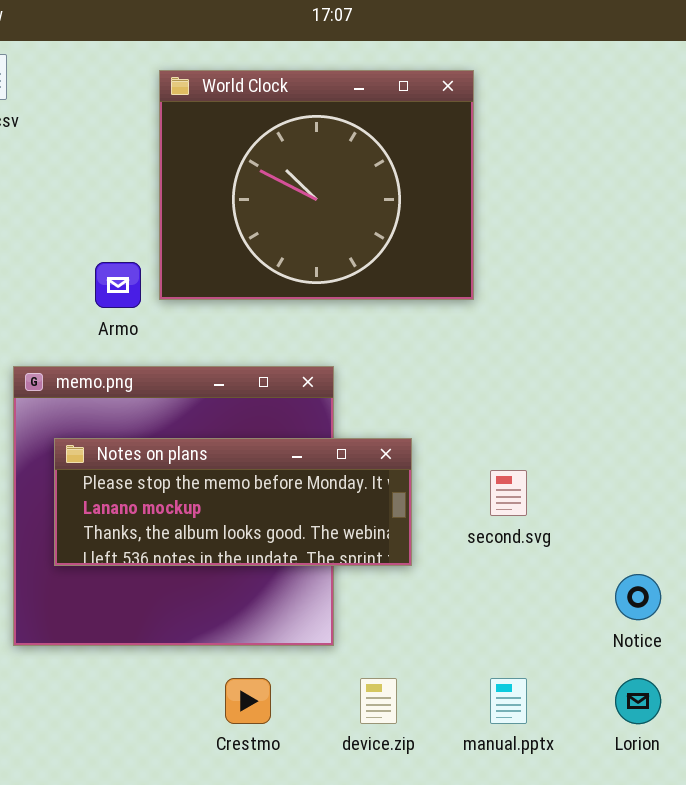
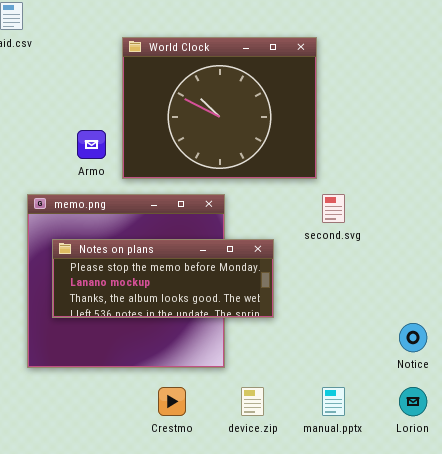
World Clock: [159,70,474,300] -> [122,37,317,179], moved
second.svg: [490,470,527,516] -> [322,194,345,223], moved

